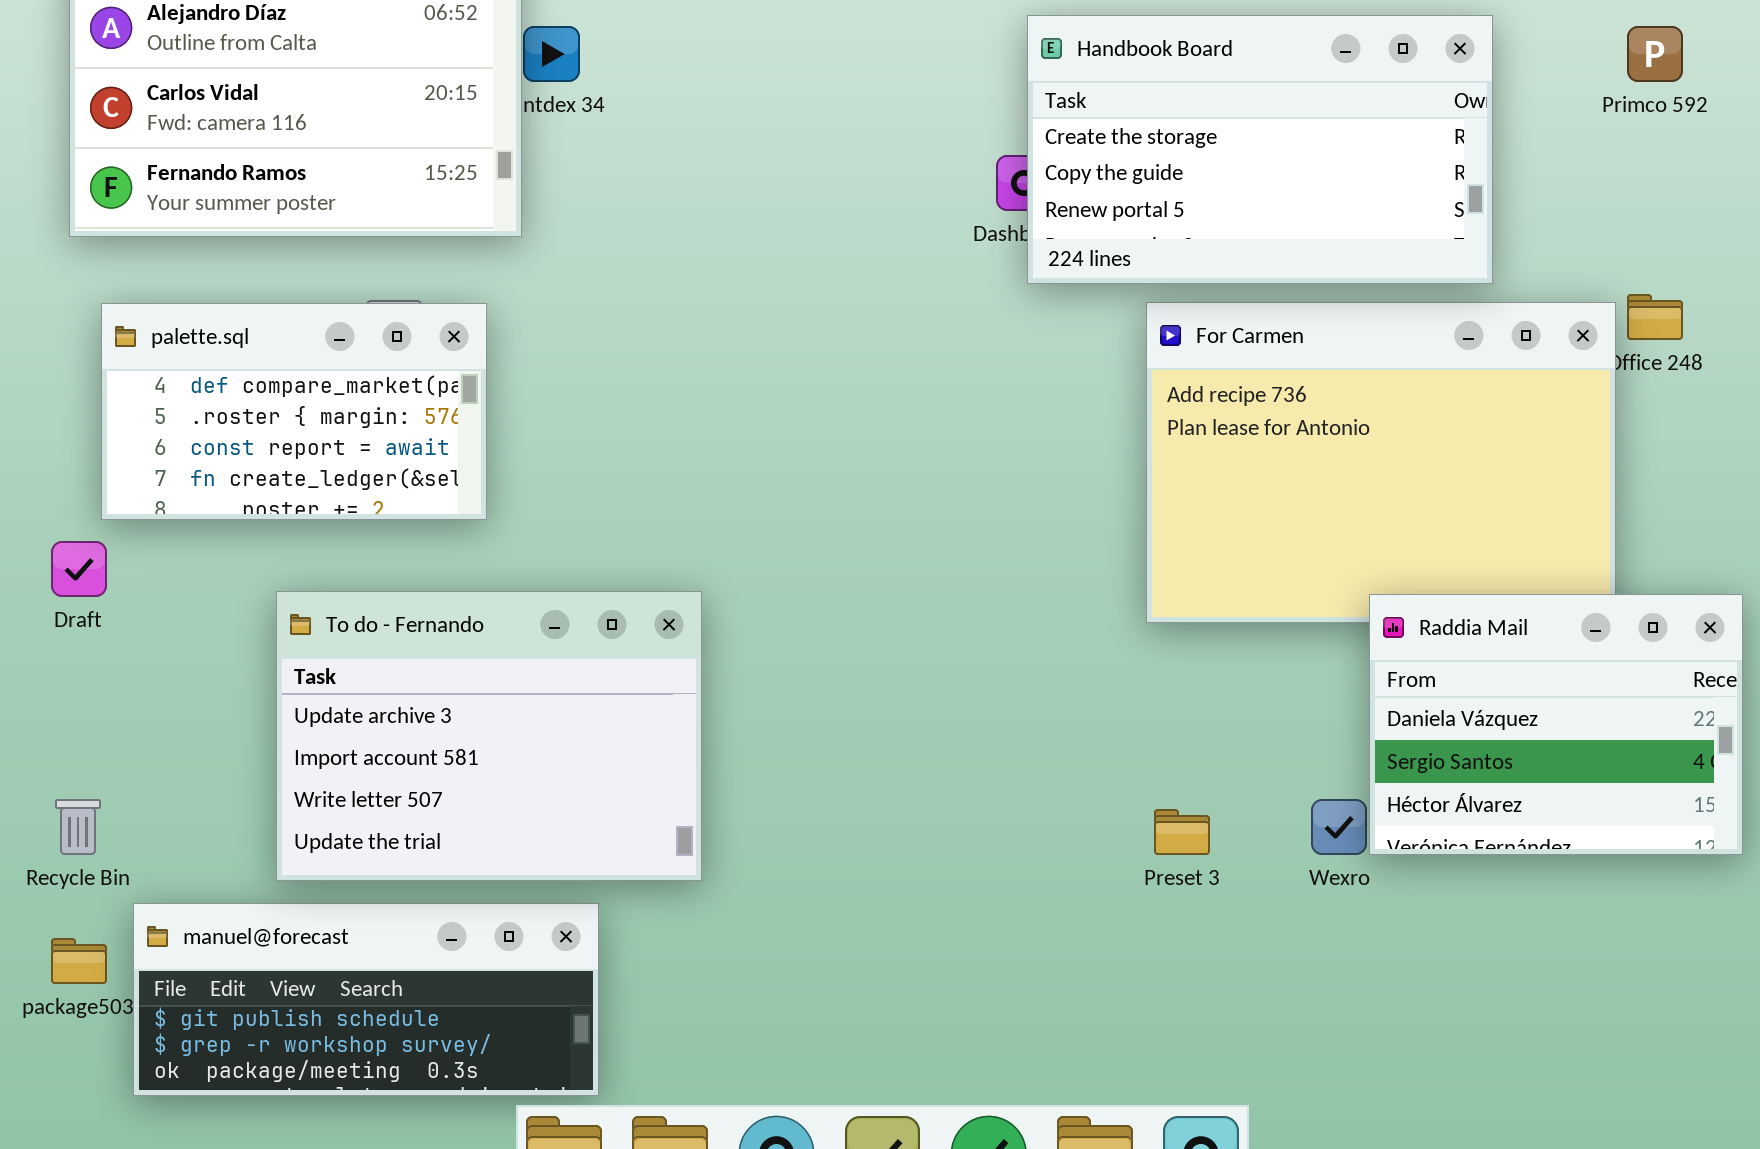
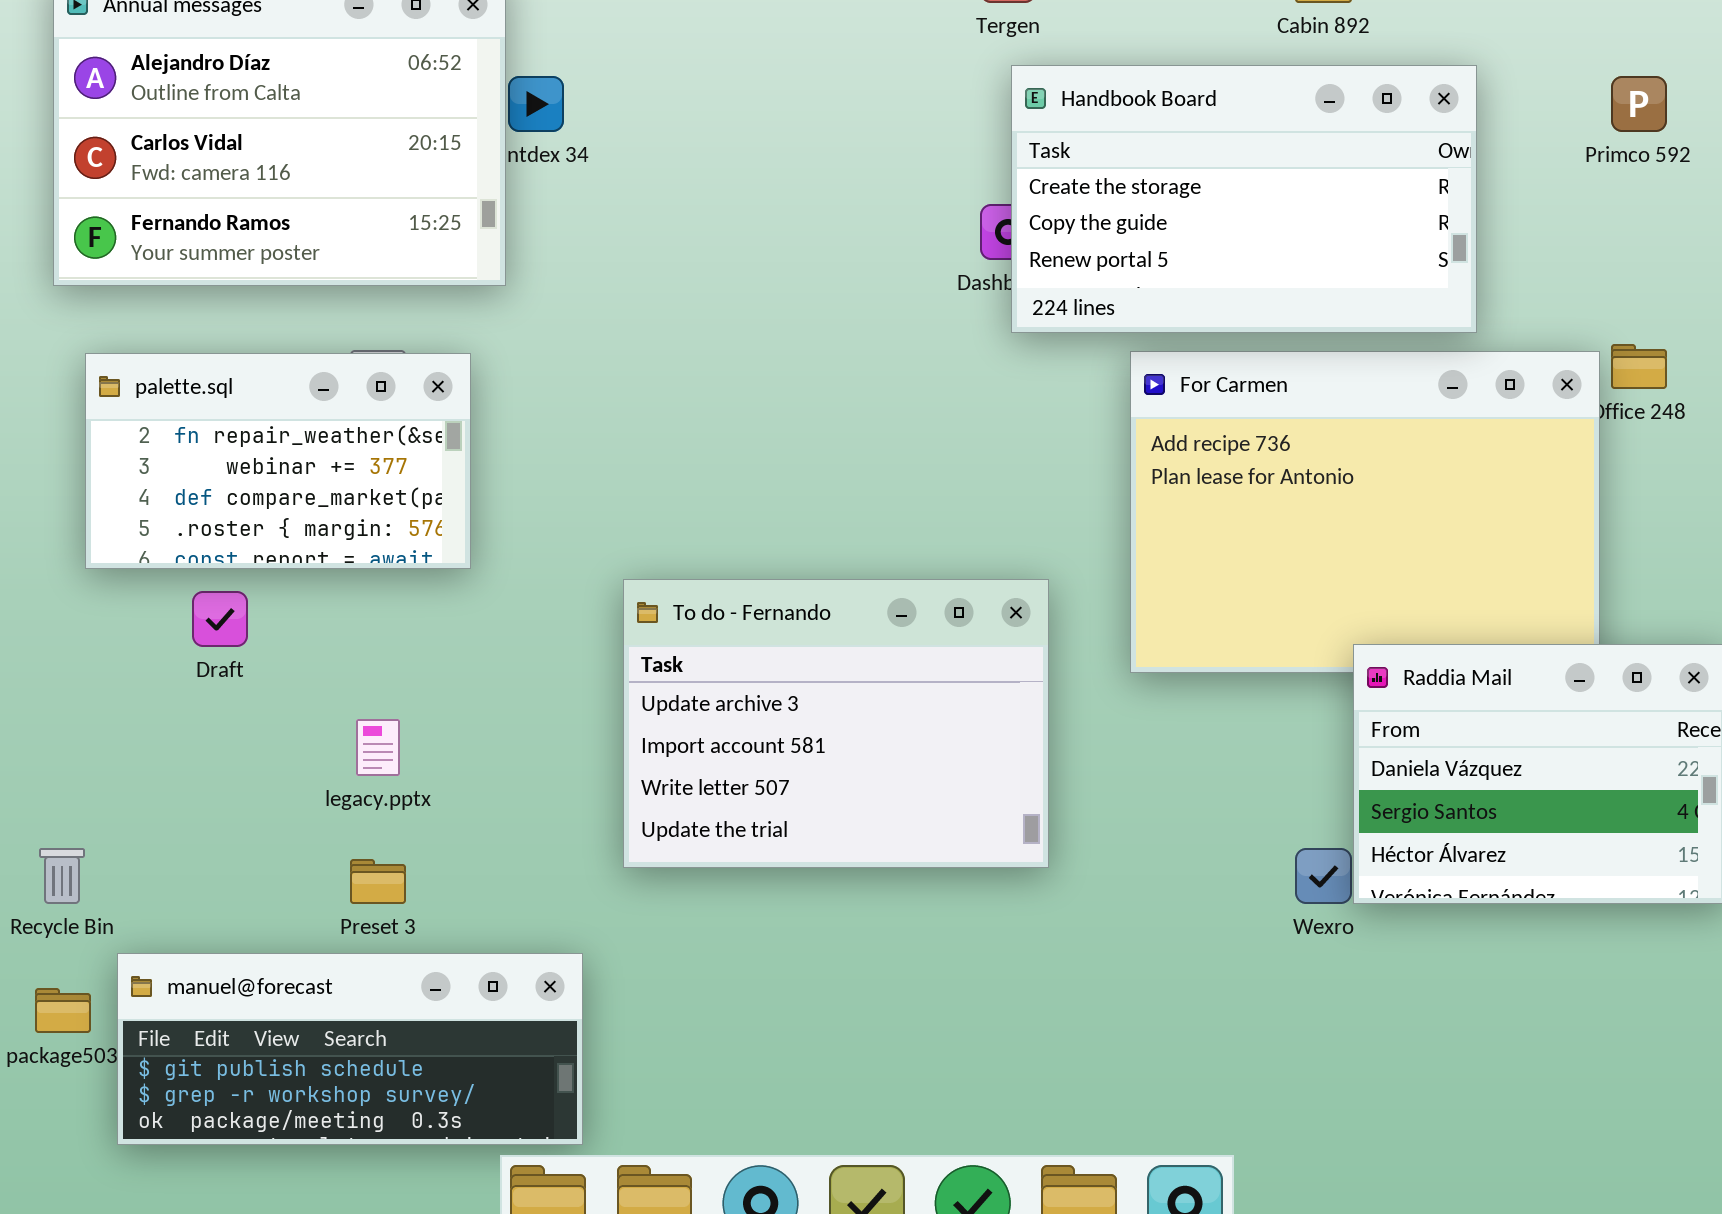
palette.sql: [101,303,487,520] -> [85,353,471,569], scrolled up 2 rows
Draft: [51,541,107,597] -> [192,591,248,647], moved
To do - Fernando: [276,591,702,881] -> [623,579,1049,868], moved
Preset 3: [1154,809,1210,855] -> [350,859,406,904], moved

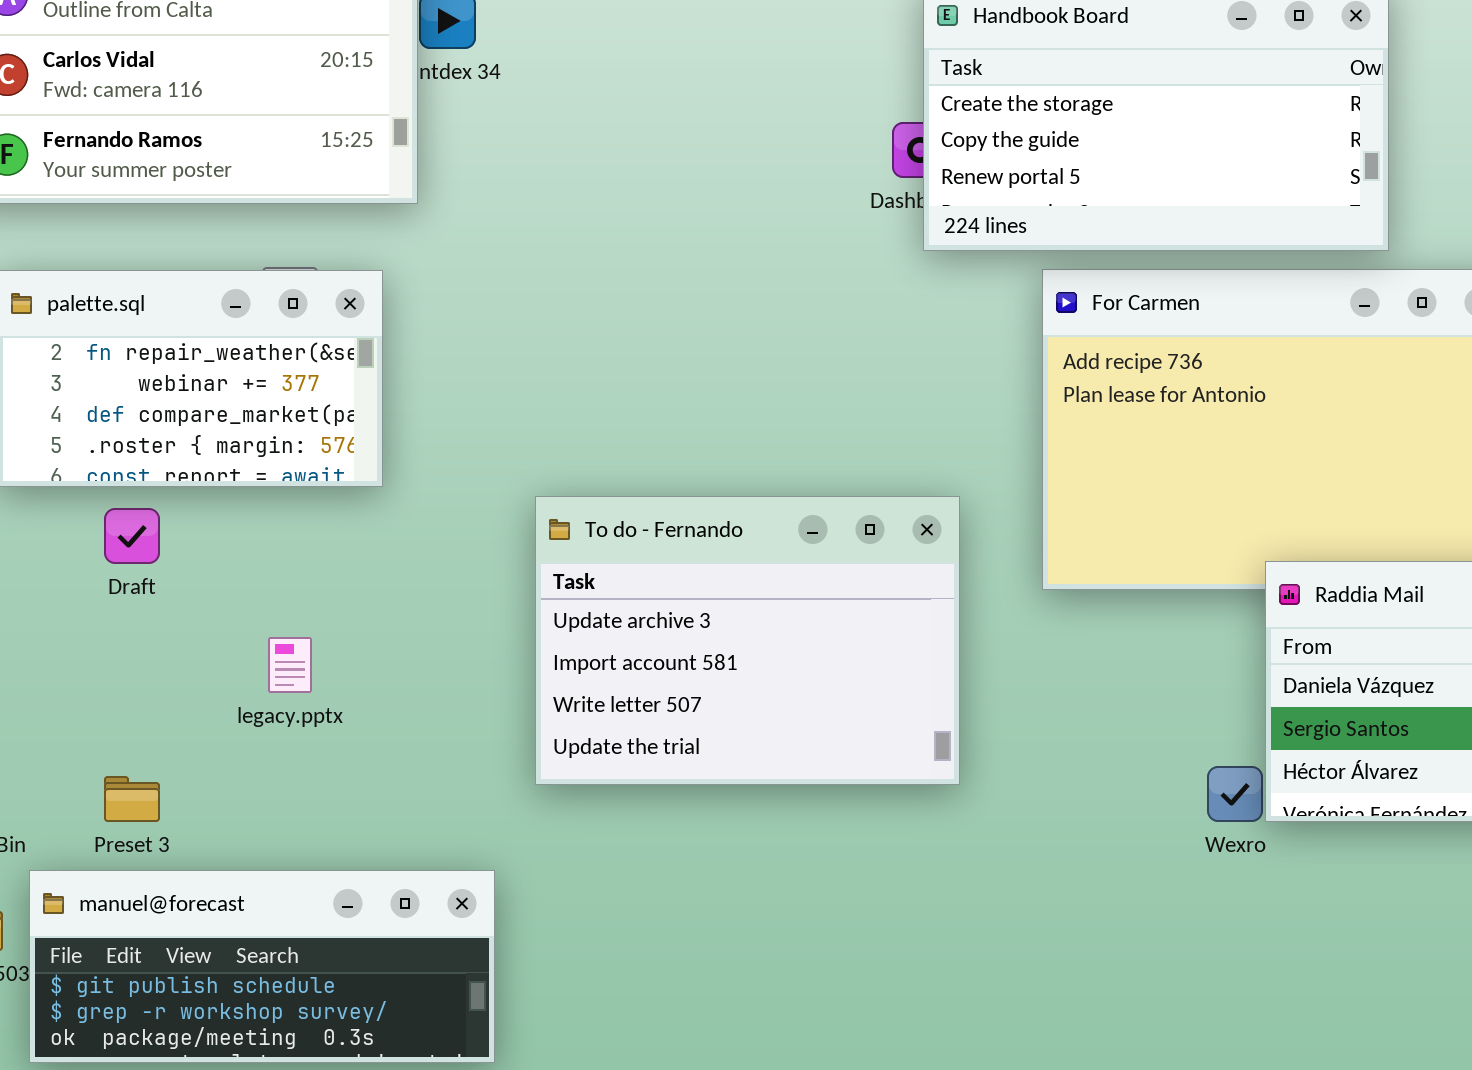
Preset 3: [350,859,406,904] -> [104,776,160,822], moved

